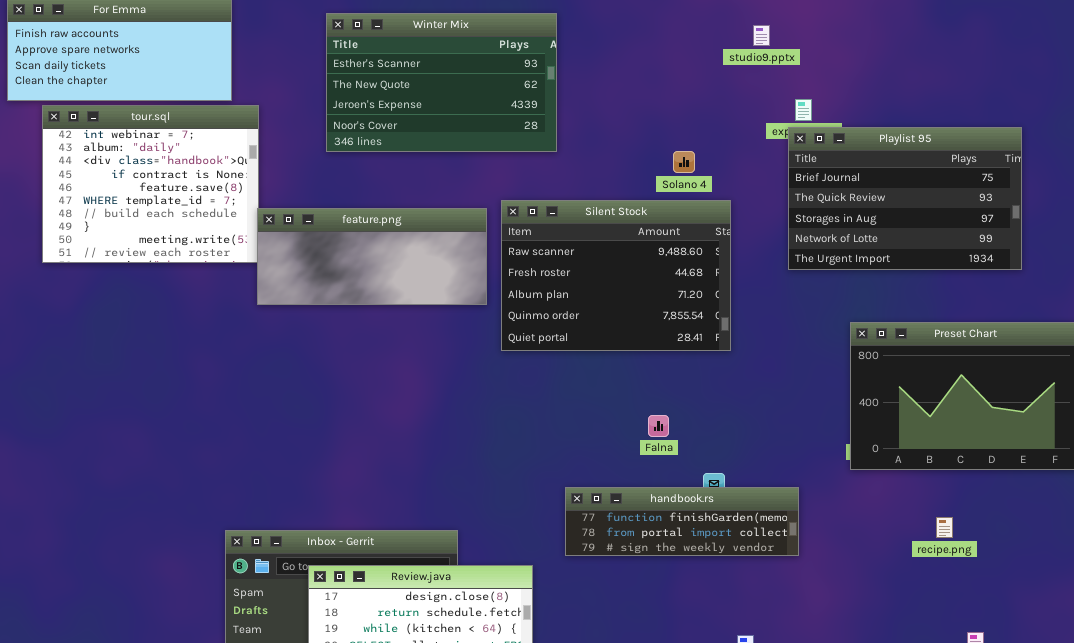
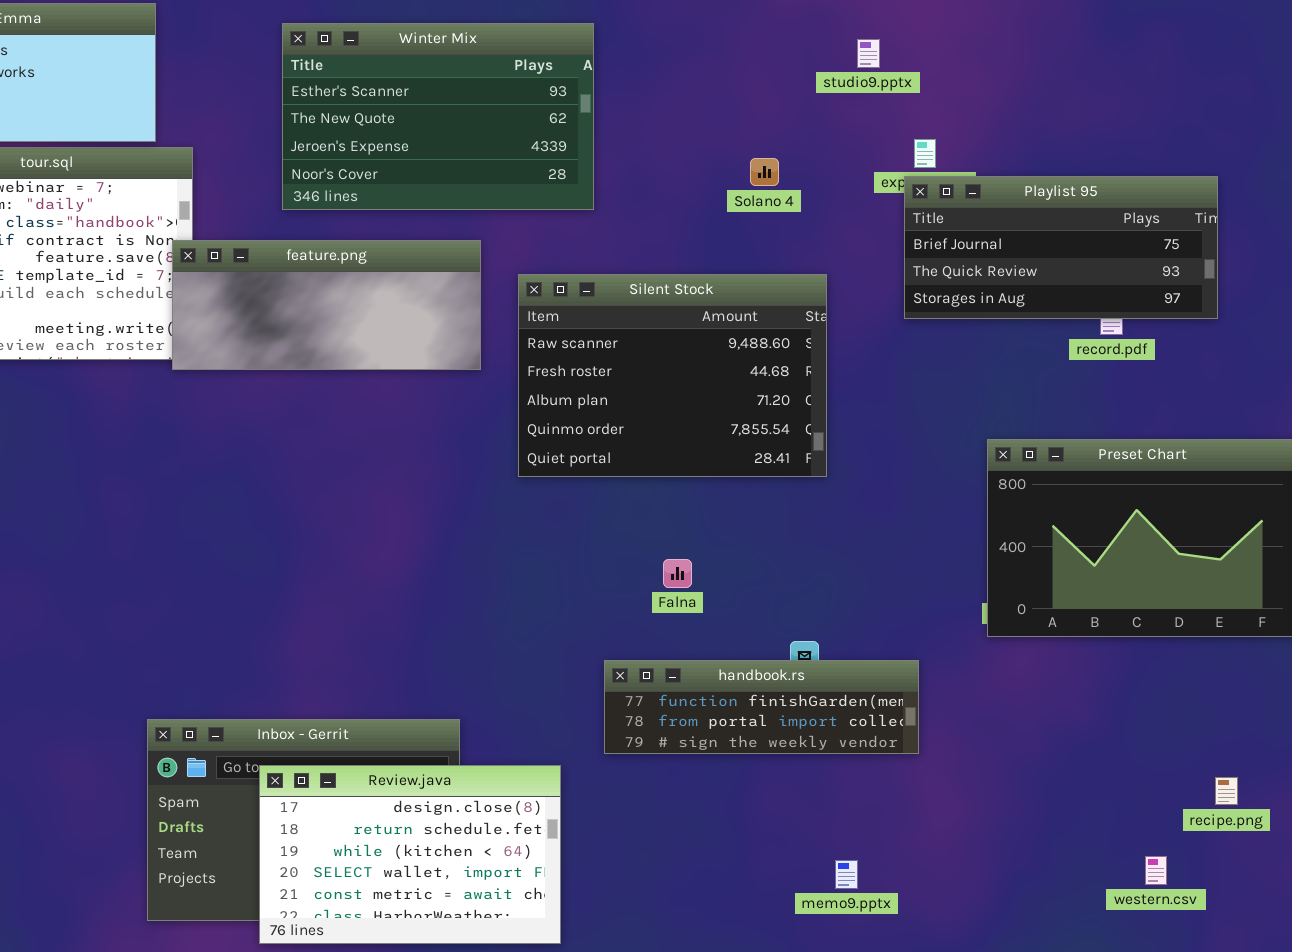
Playlist 95: [788,127,1022,270] -> [904,176,1218,319], resized
Solano 4: [673,151,695,173] -> [750,158,779,186], moved
feature.png: [257,208,487,305] -> [172,240,481,370], moved
Falna: [648,415,669,437] -> [663,559,692,588], moved
recipe.png: [936,517,953,538] -> [1215,777,1238,805], moved

